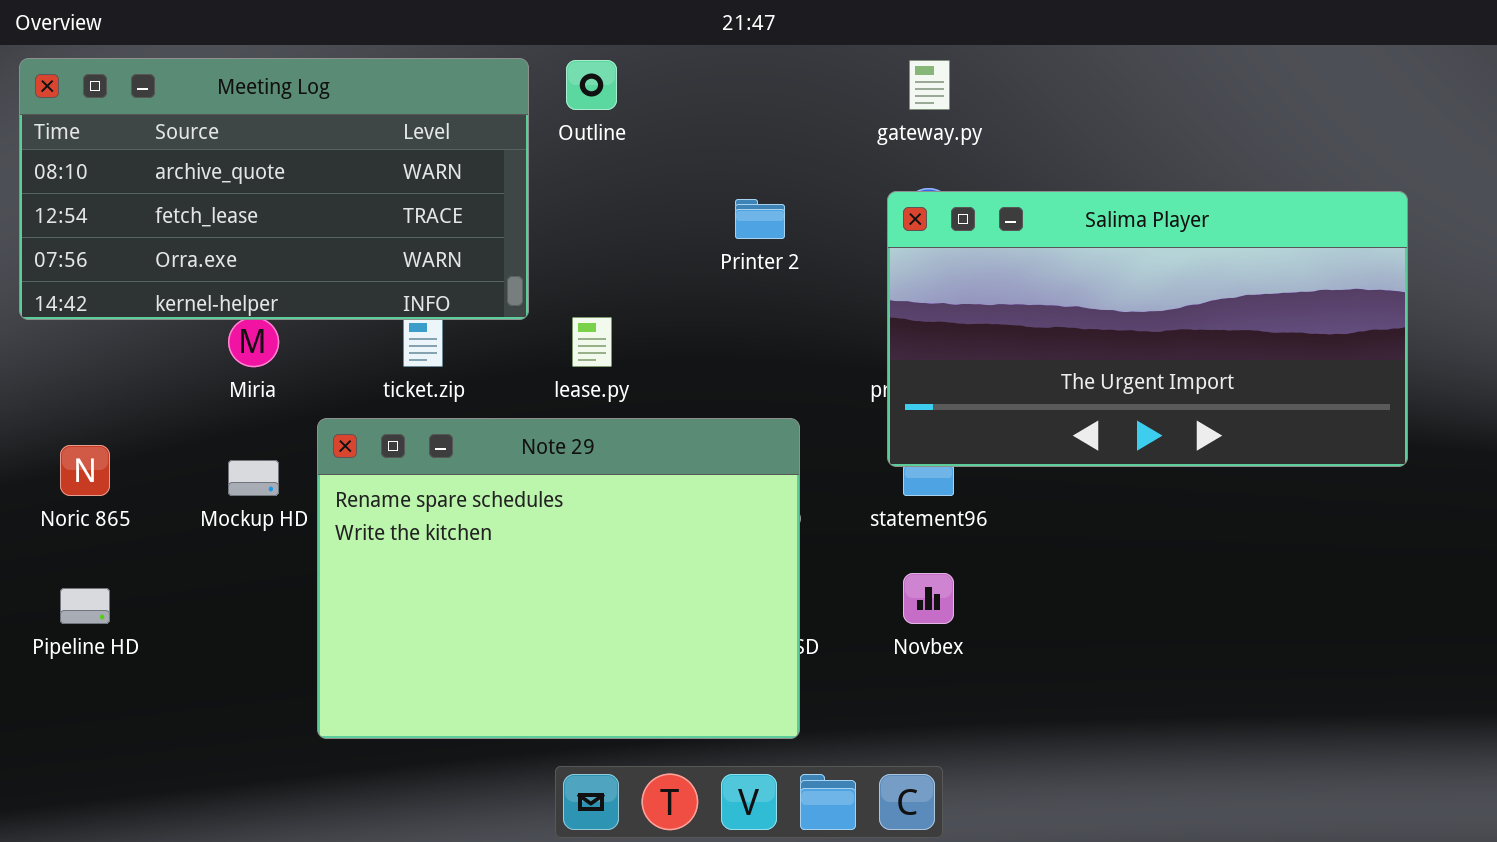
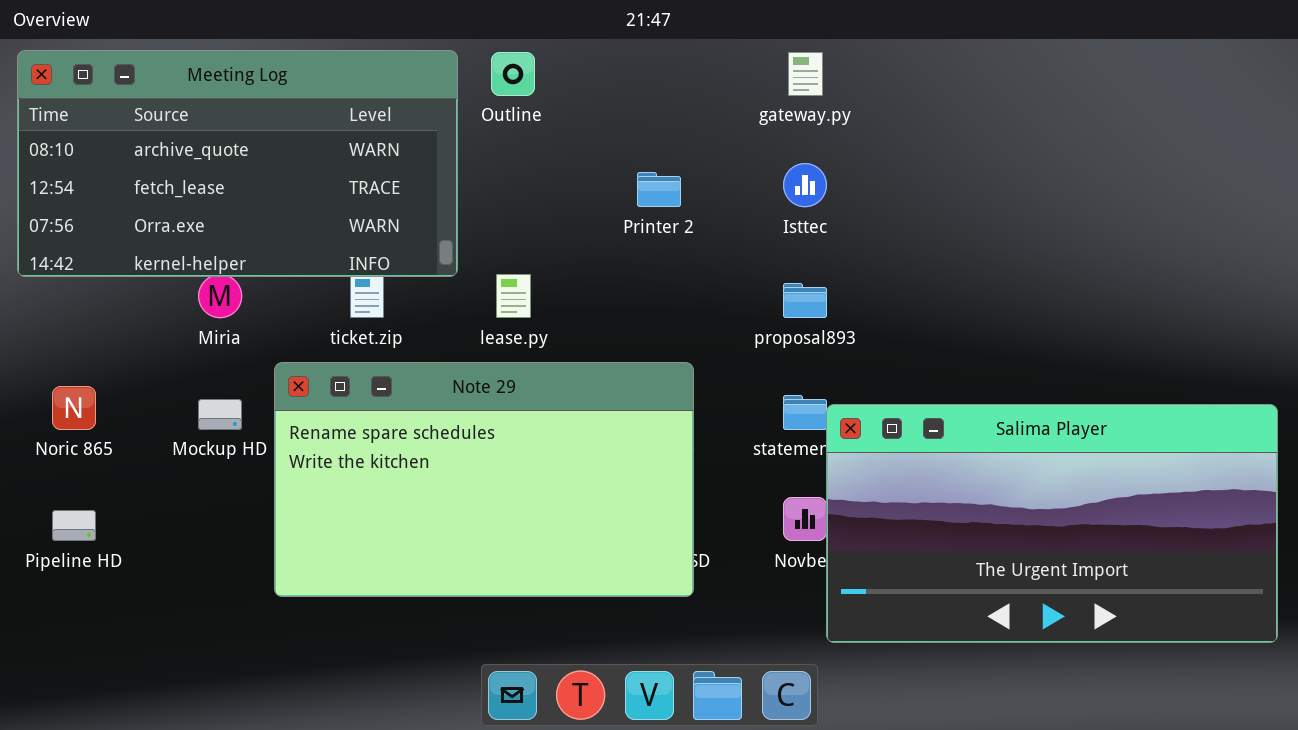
Salima Player: [887,191,1408,467] -> [826,404,1278,643], moved
Note 29: [317,418,800,739] -> [274,362,694,597], resized

